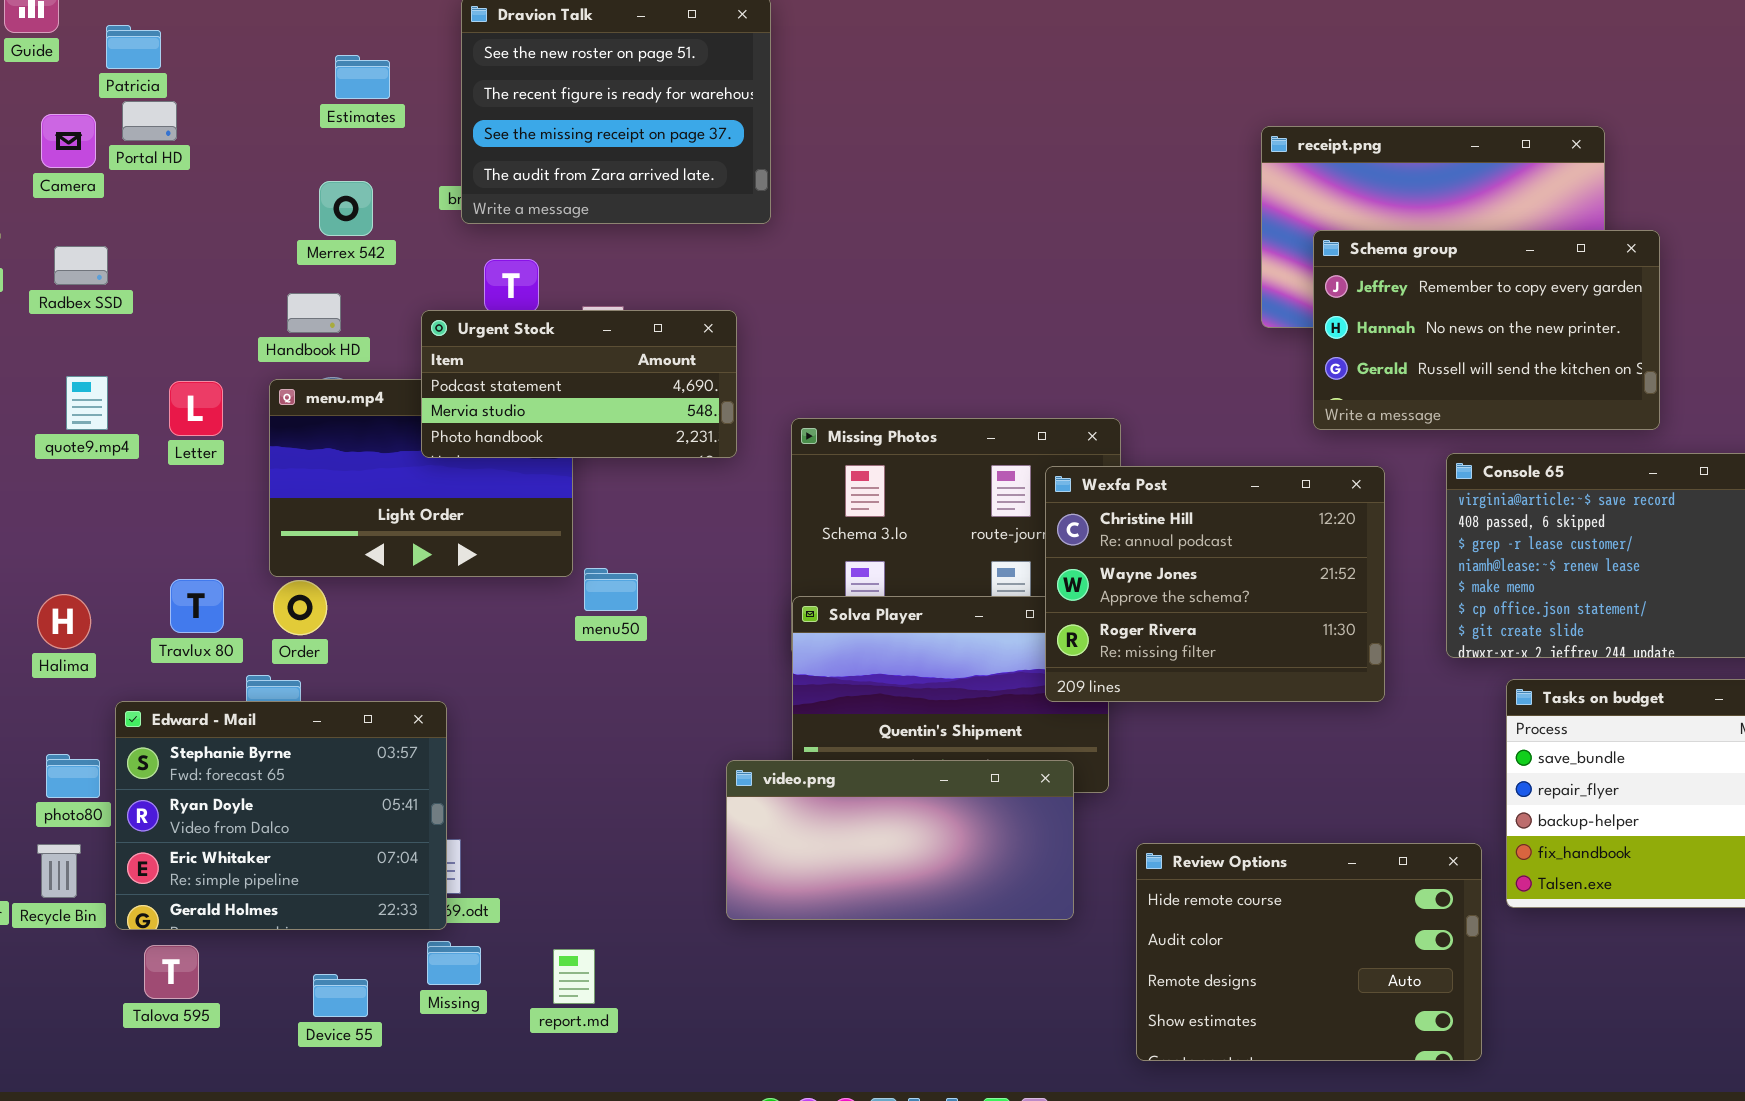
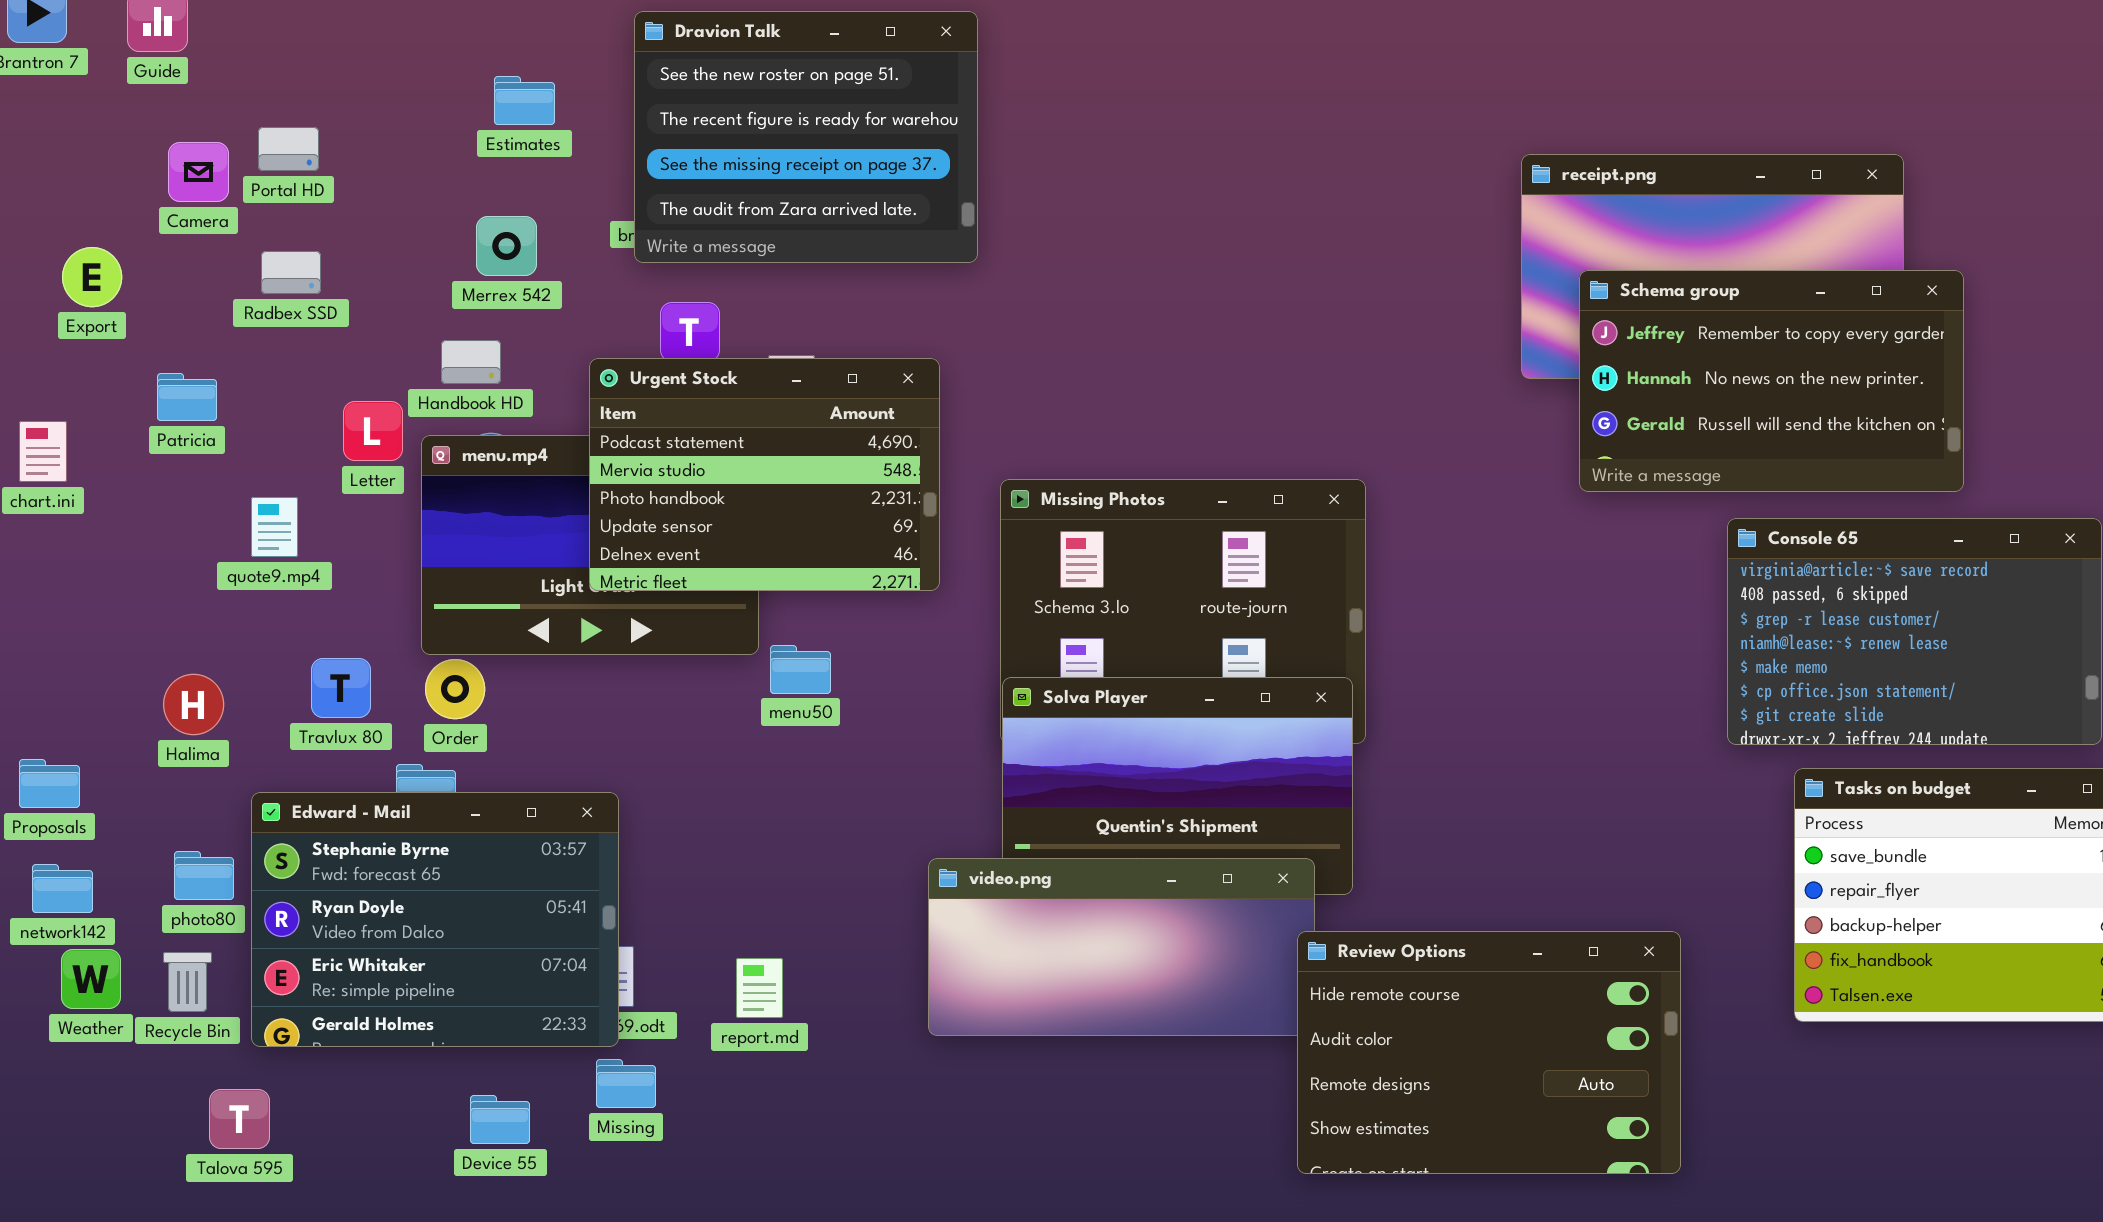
Patricia: [106,25,161,69] -> [157,373,217,421], moved
Radbex SSD: [54,246,108,285] -> [261,251,321,294], moved
Urgent Stock: [421,310,737,458] -> [589,358,940,591], resized
quote9.mp4: [66,376,108,430] -> [251,497,298,557], moved
Letter: [169,381,223,436] -> [343,401,403,461], moved
Wexfa Post: [1045,466,1385,702] -> none, closed
Review Options: [1136,843,1482,1061] -> [1297,931,1681,1174], moved
Talova 595: [144,945,199,999] -> [209,1089,270,1149], moved
report.md: [553,949,595,1004] -> [736,958,783,1018], moved

